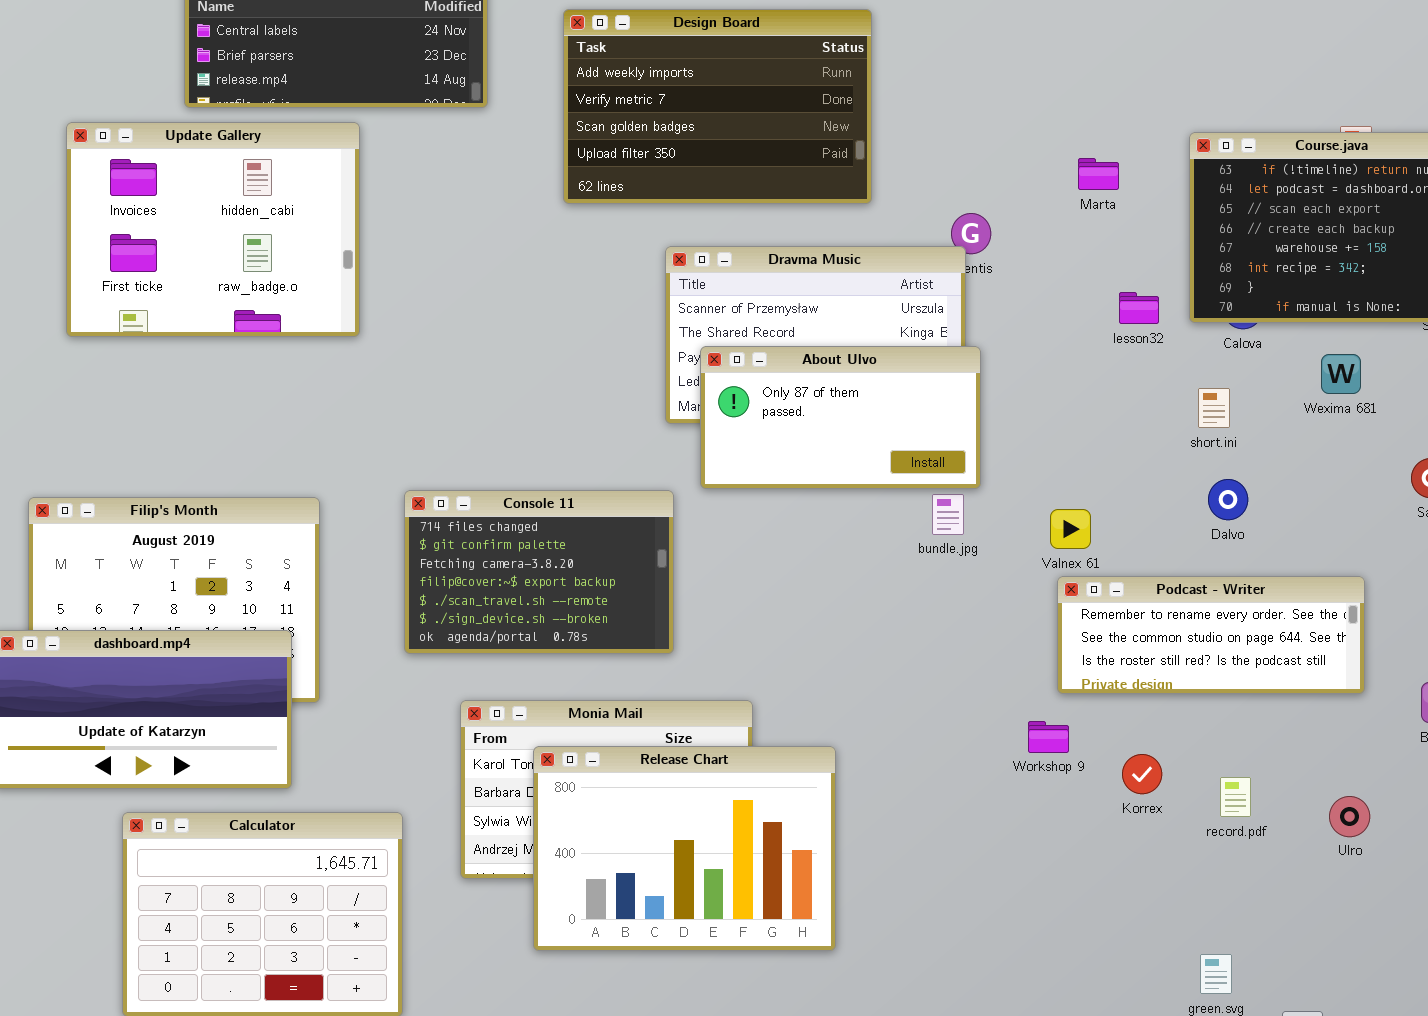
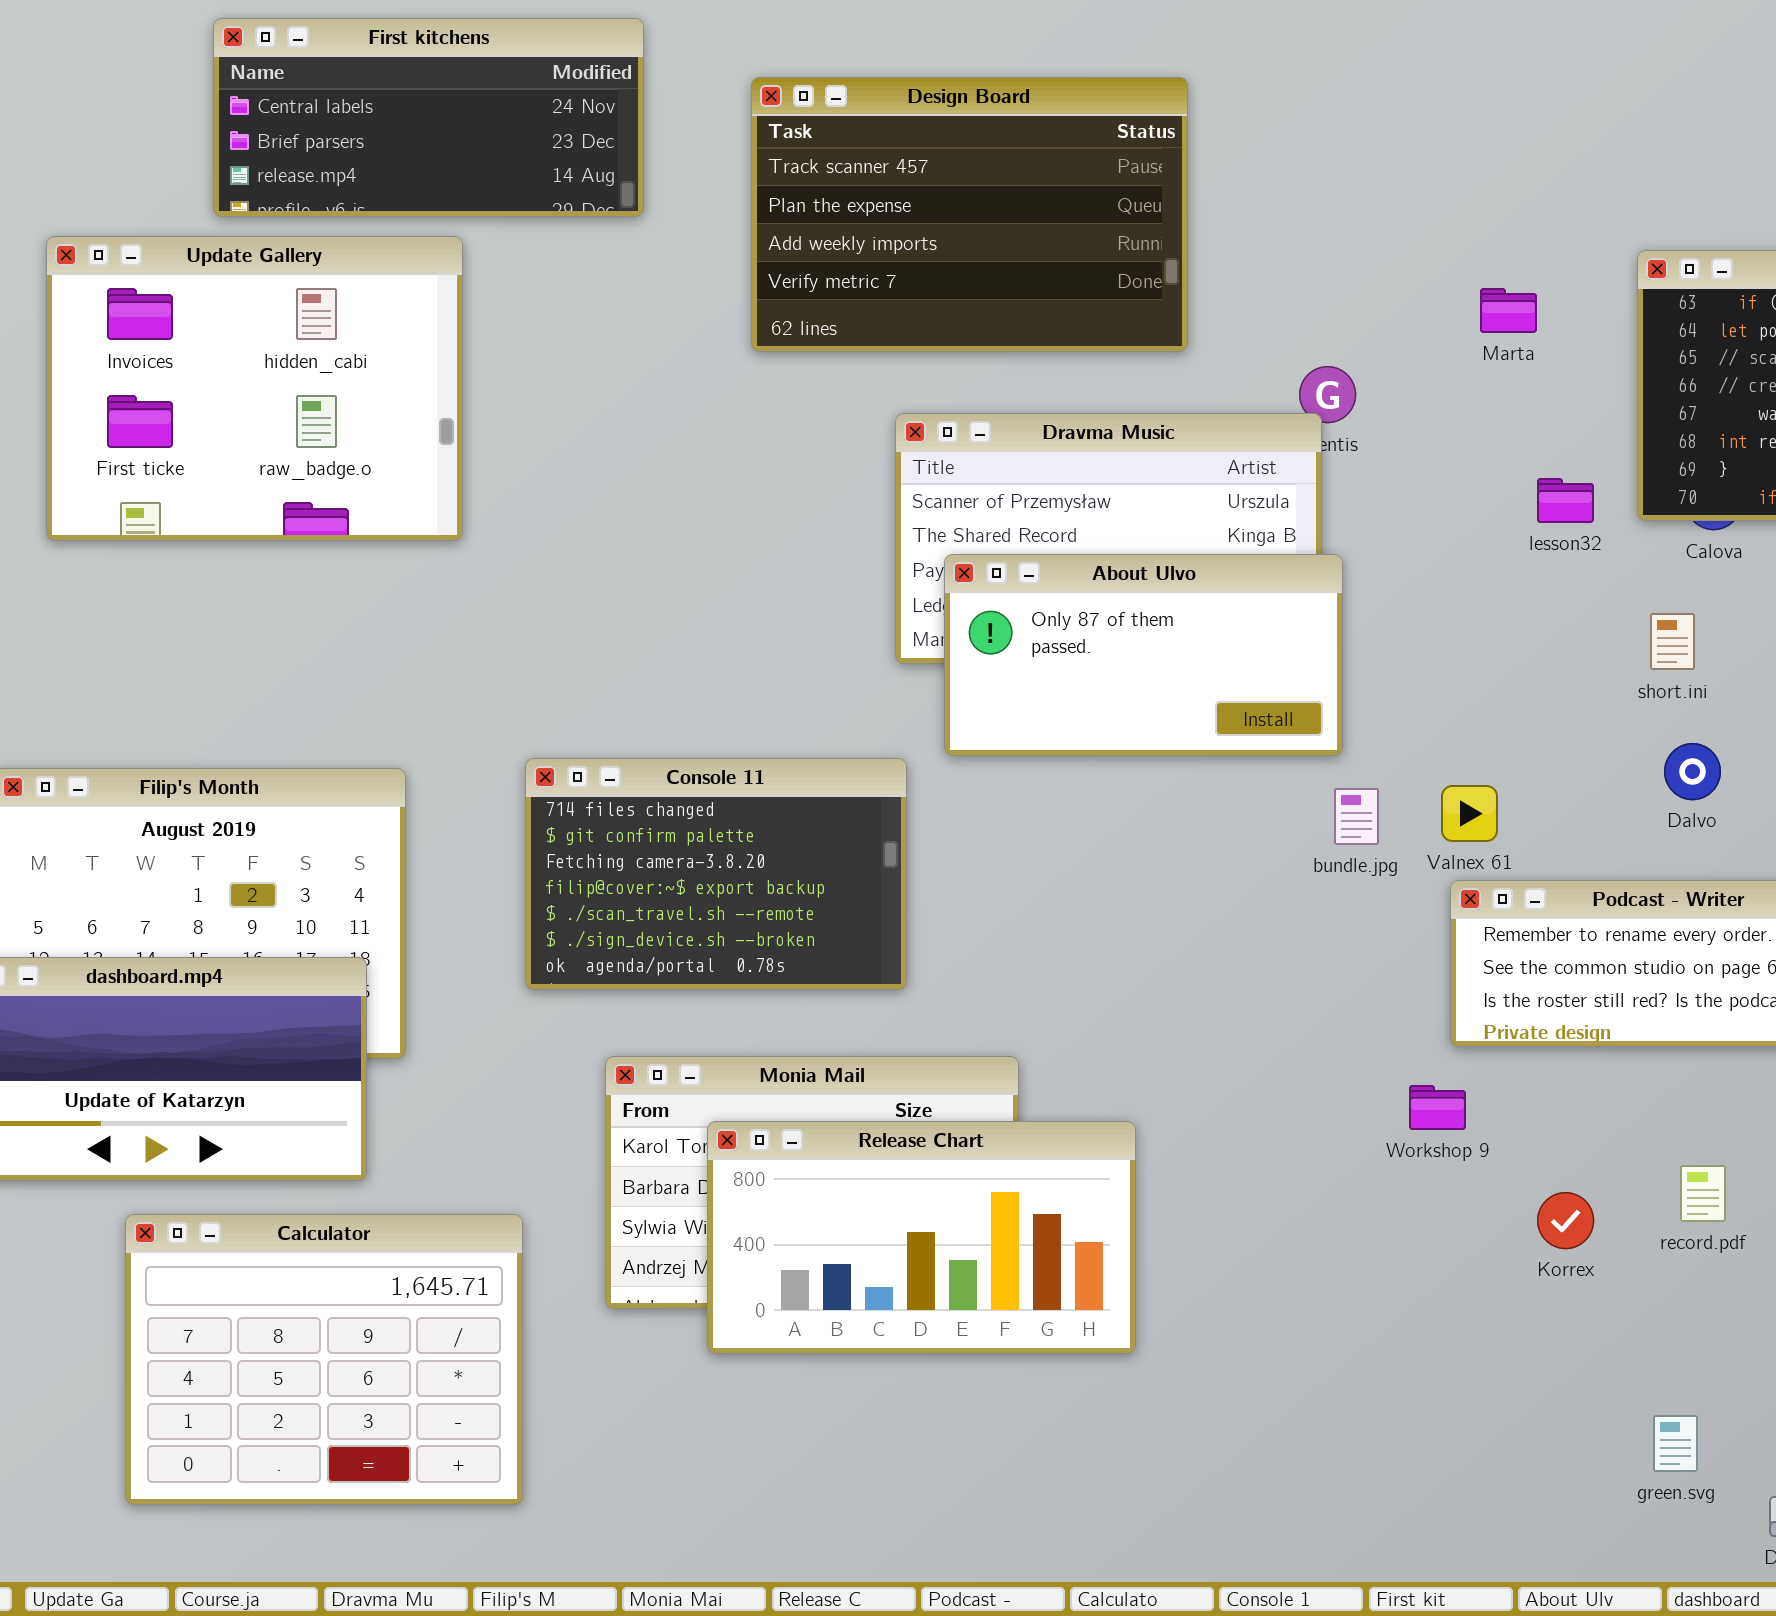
Design Board: [563,9,872,204] -> [751,77,1188,352], scrolled up 2 rows
bundle.jpg: [932,494,964,535] -> [1334,788,1379,845], moved
Release Chart: [533,746,836,951] -> [707,1121,1136,1354], resized
Korrex: [1122,754,1162,794] -> [1537,1192,1594,1249], moved

